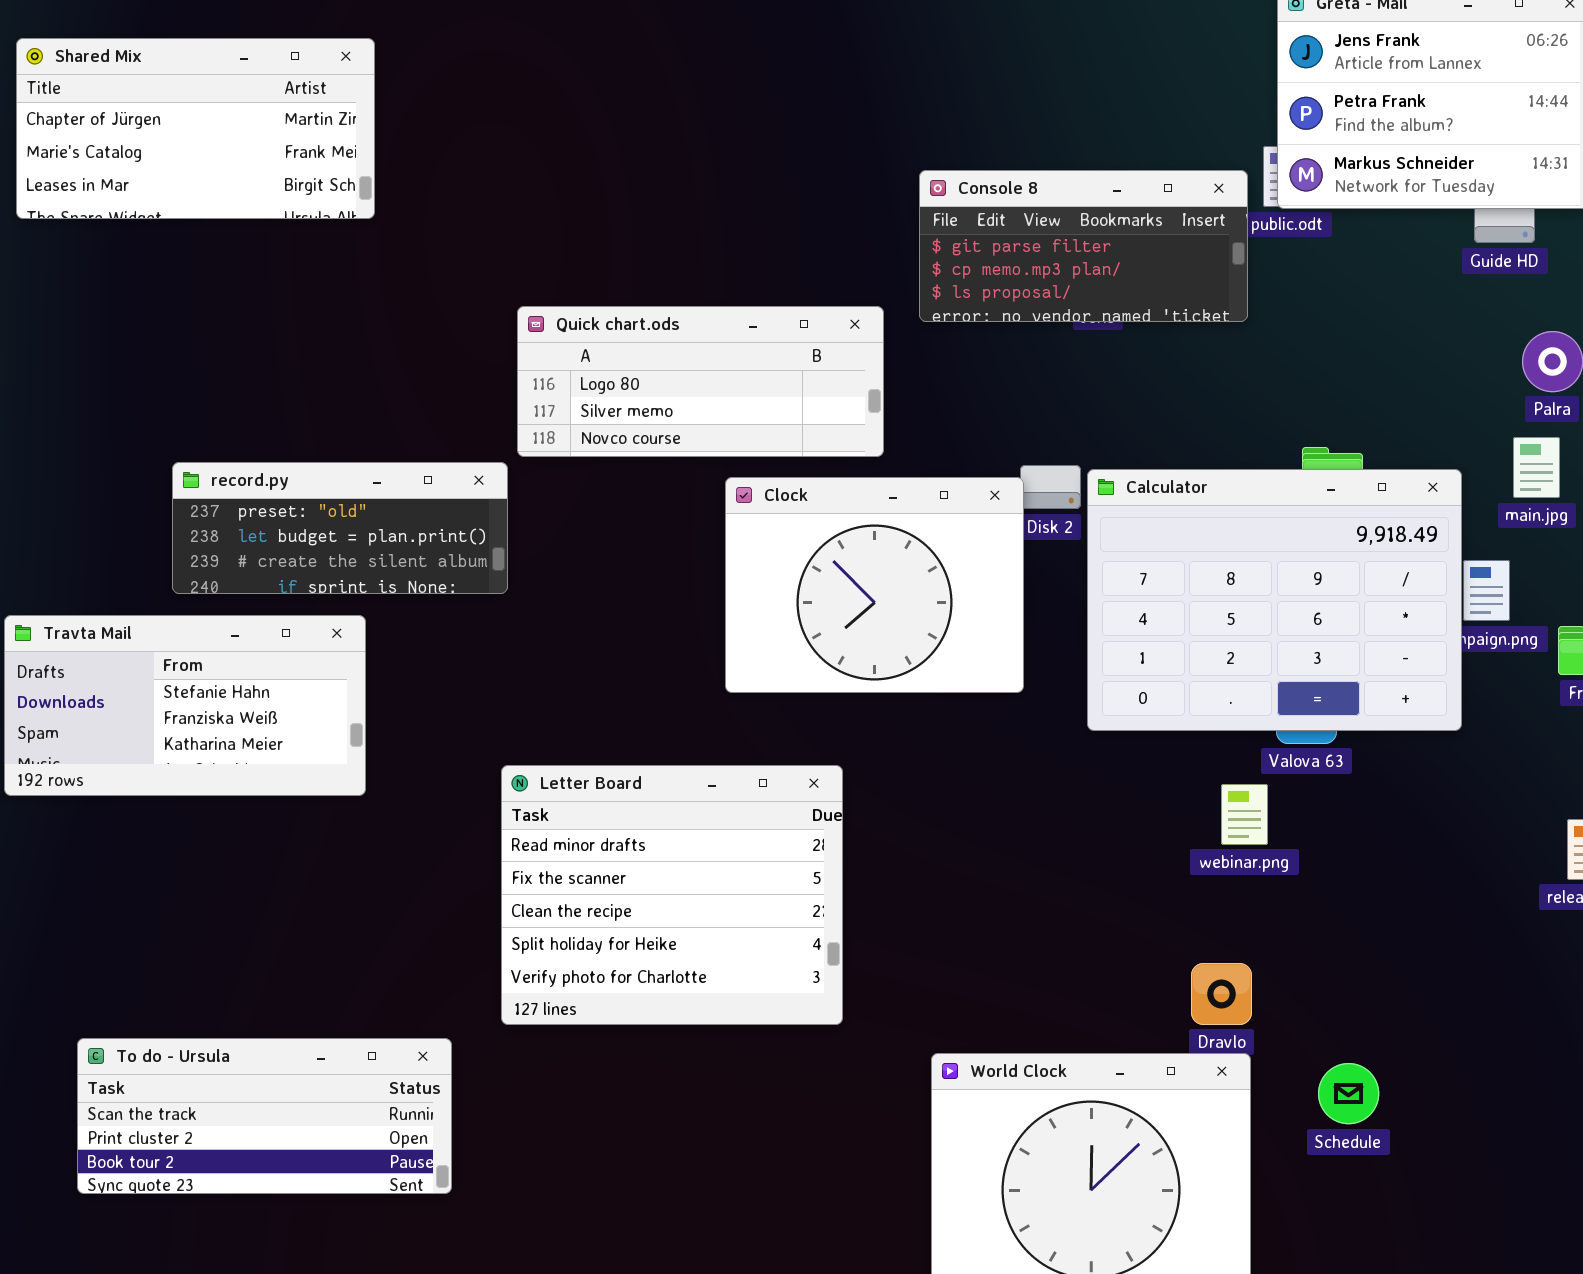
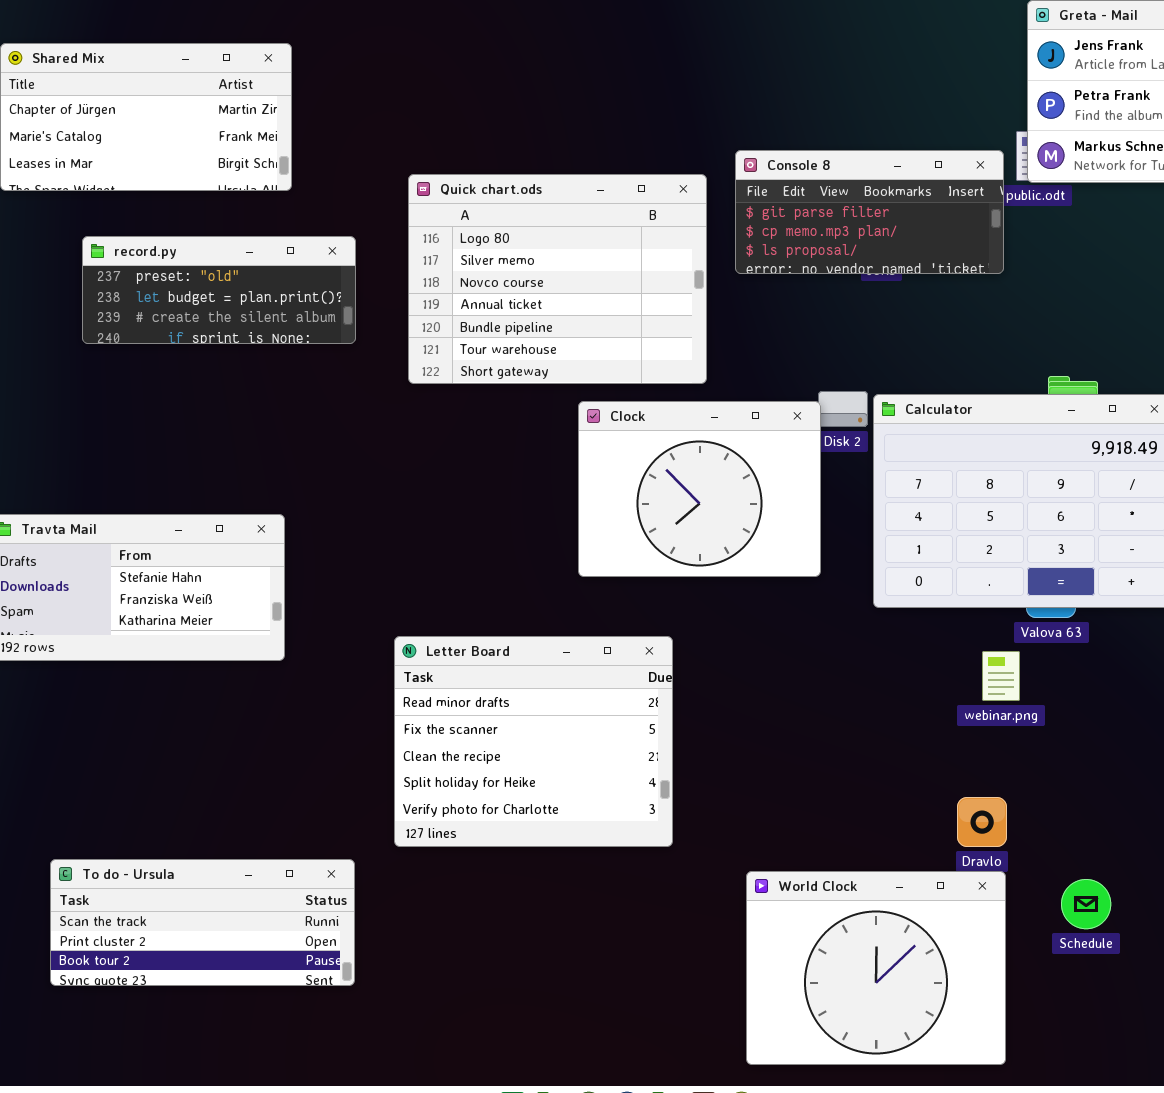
Quick chart.ods: [517,306,884,457] -> [408,174,707,384], resized
record.py: [172,462,508,594] -> [82,236,356,344], moved

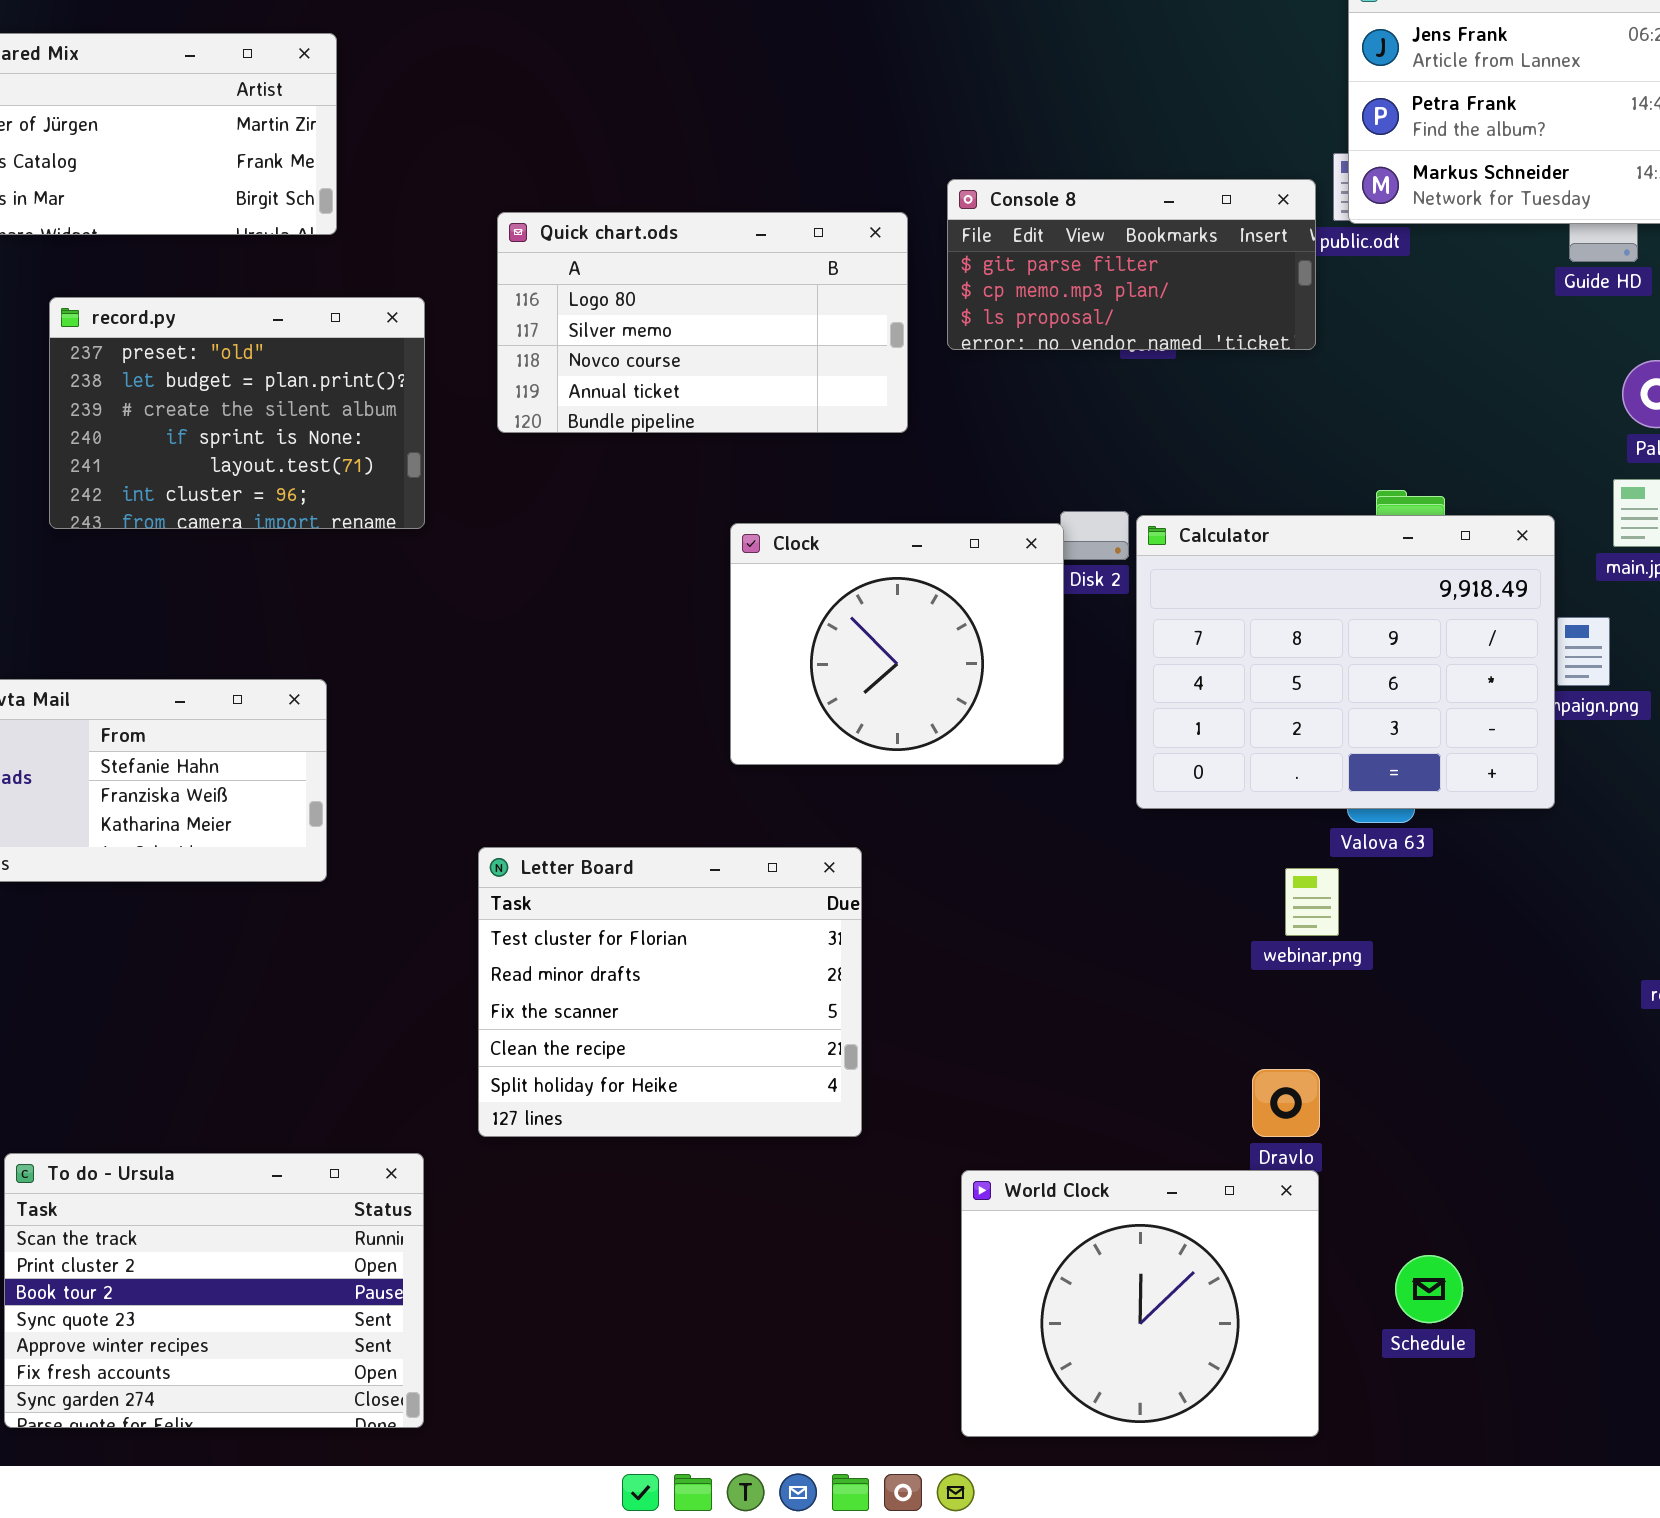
Quick chart.ods: [408,174,707,384] -> [497,212,908,433], resized
record.py: [82,236,356,344] -> [49,297,425,529], resized
Letter Board: [394,636,673,847] -> [478,847,862,1137], scrolled up 1 row
To do - Ursula: [50,859,355,986] -> [4,1153,424,1428], resized
Schedule: [1061,879,1111,929] -> [1395,1255,1463,1323], moved

